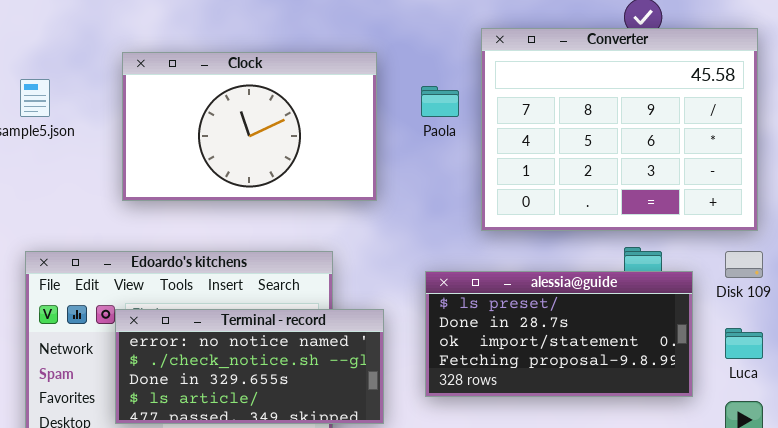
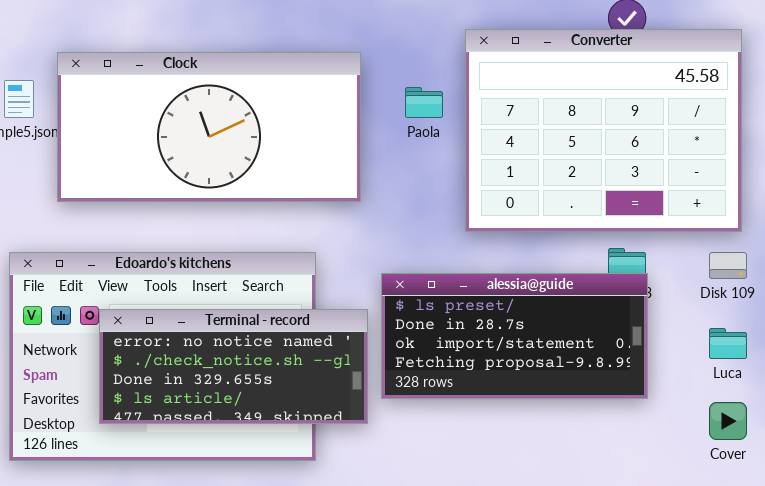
Clock: [122,52,377,201] -> [57,52,361,202], resized
alessia@guide: [425,271,693,397] -> [381,273,648,399], moved

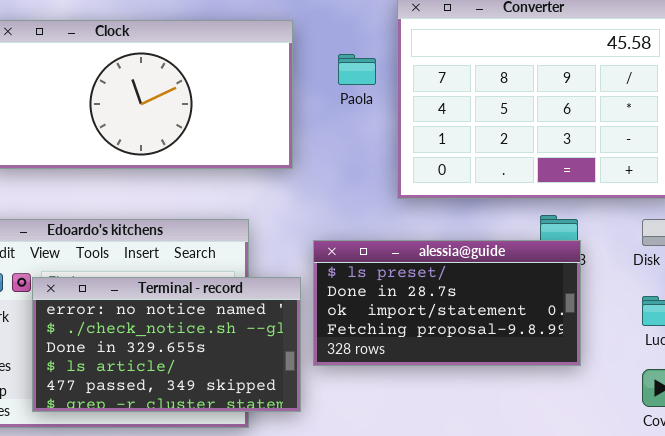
Terminal - record: [99,309,368,424] -> [32,277,301,412], resized

